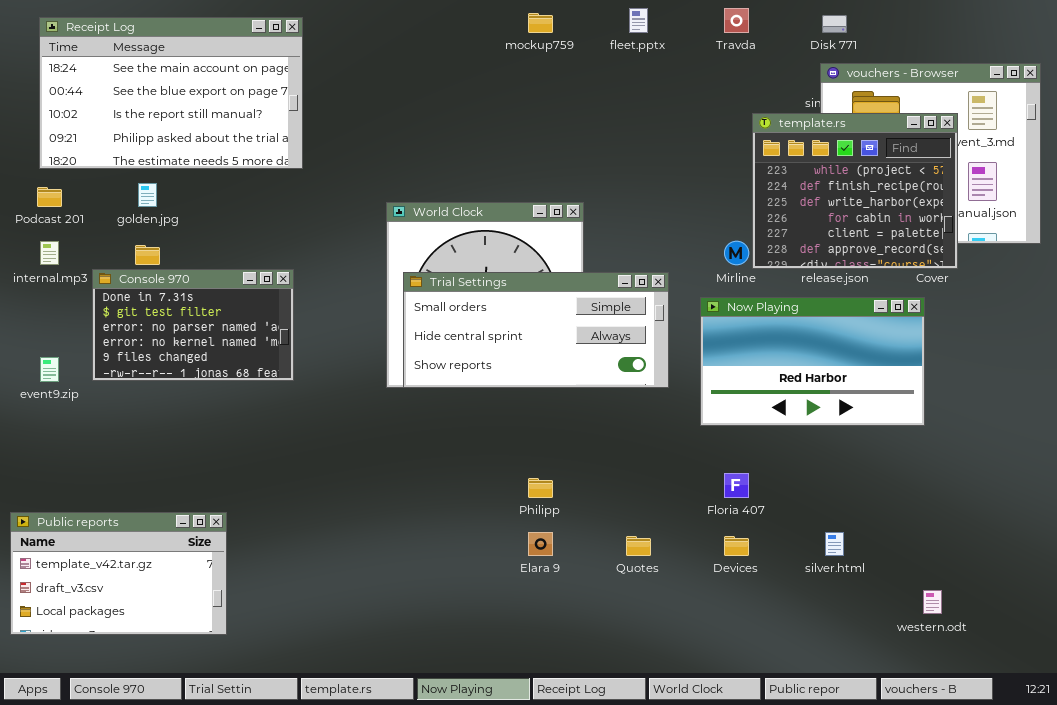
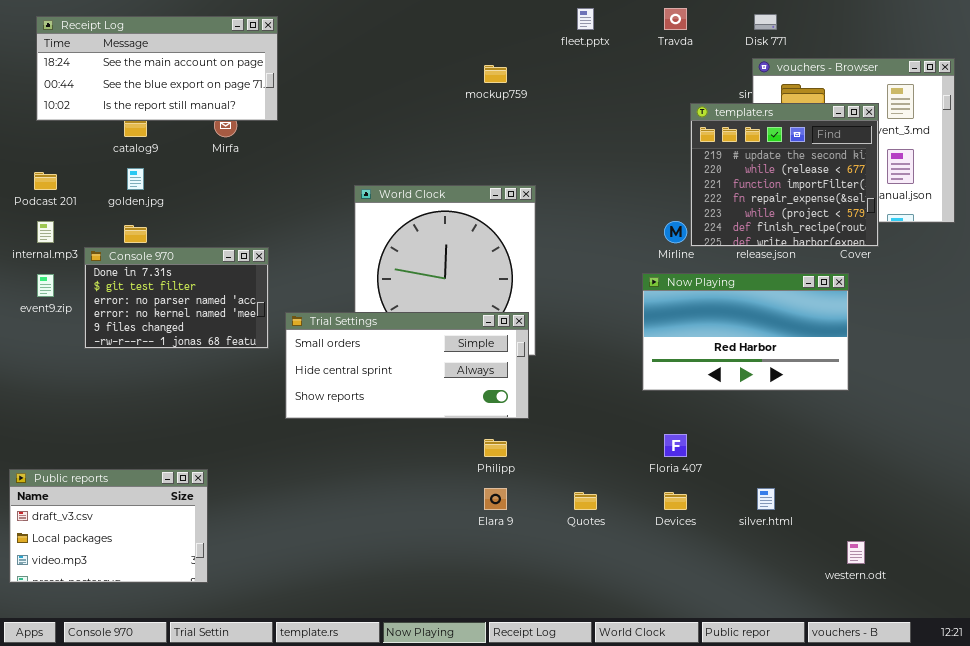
mockup759: [528,13,553,33] -> [484,65,507,83], moved
Receipt Log: [39,17,303,169] -> [36,16,278,121], resized
template.rs: [752,113,958,269] -> [690,103,879,247], scrolled up 4 rows
Trial Settings: [403,272,669,388] -> [285,312,529,419], moved
event9.zip: [40,357,59,382] -> [37,274,54,297], moved
Public reports: [10,512,227,635] -> [9,469,208,583], scrolled down 1 row

